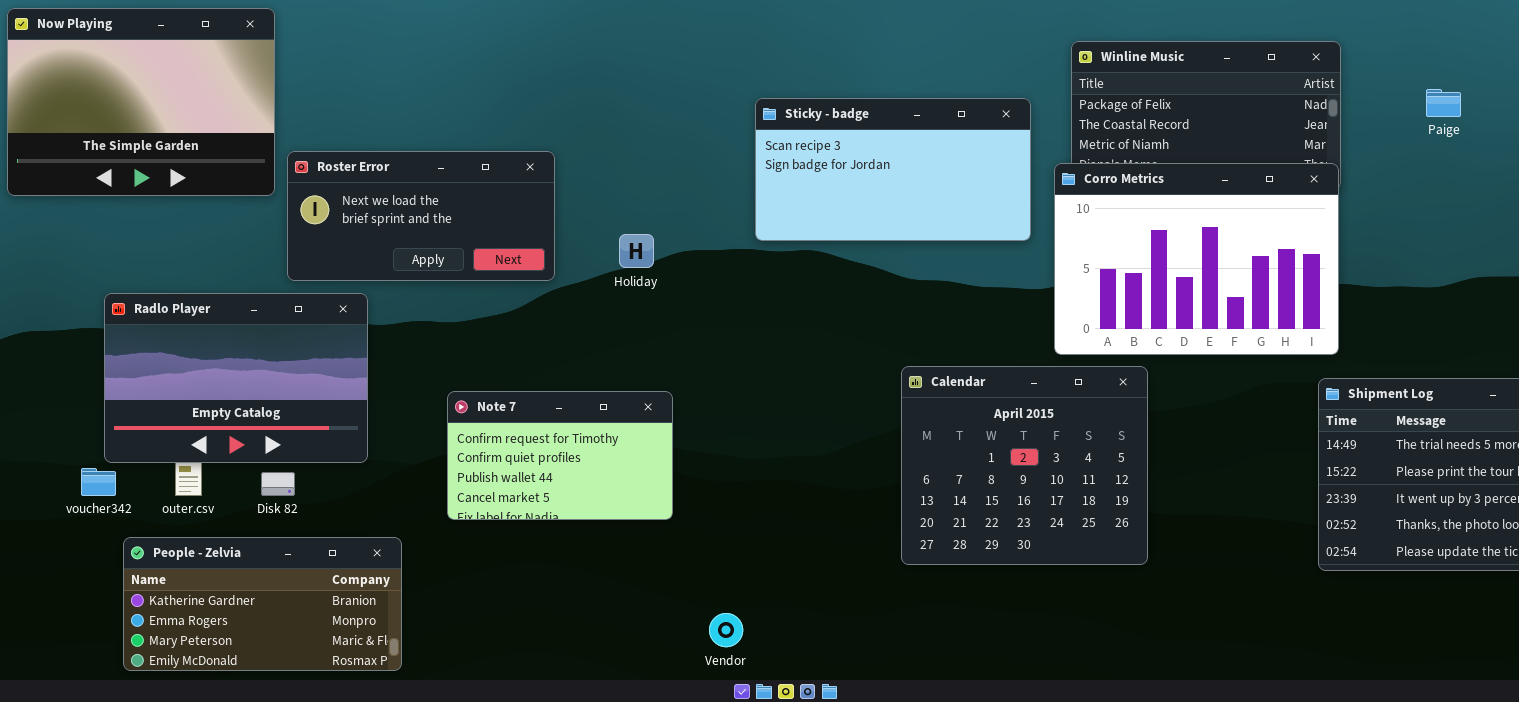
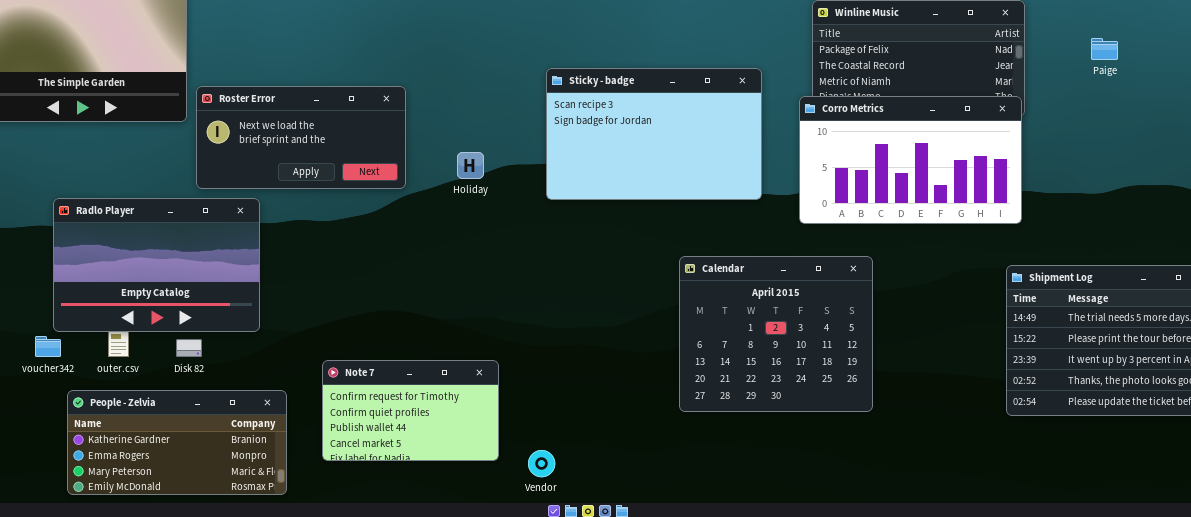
Sticky - badge: [755,98,1031,241] -> [546,68,762,200], moved, resized
Corro Metrics: [1054,163,1339,355] -> [799,96,1022,224], resized
Note 7: [447,391,673,520] -> [322,360,499,461], moved

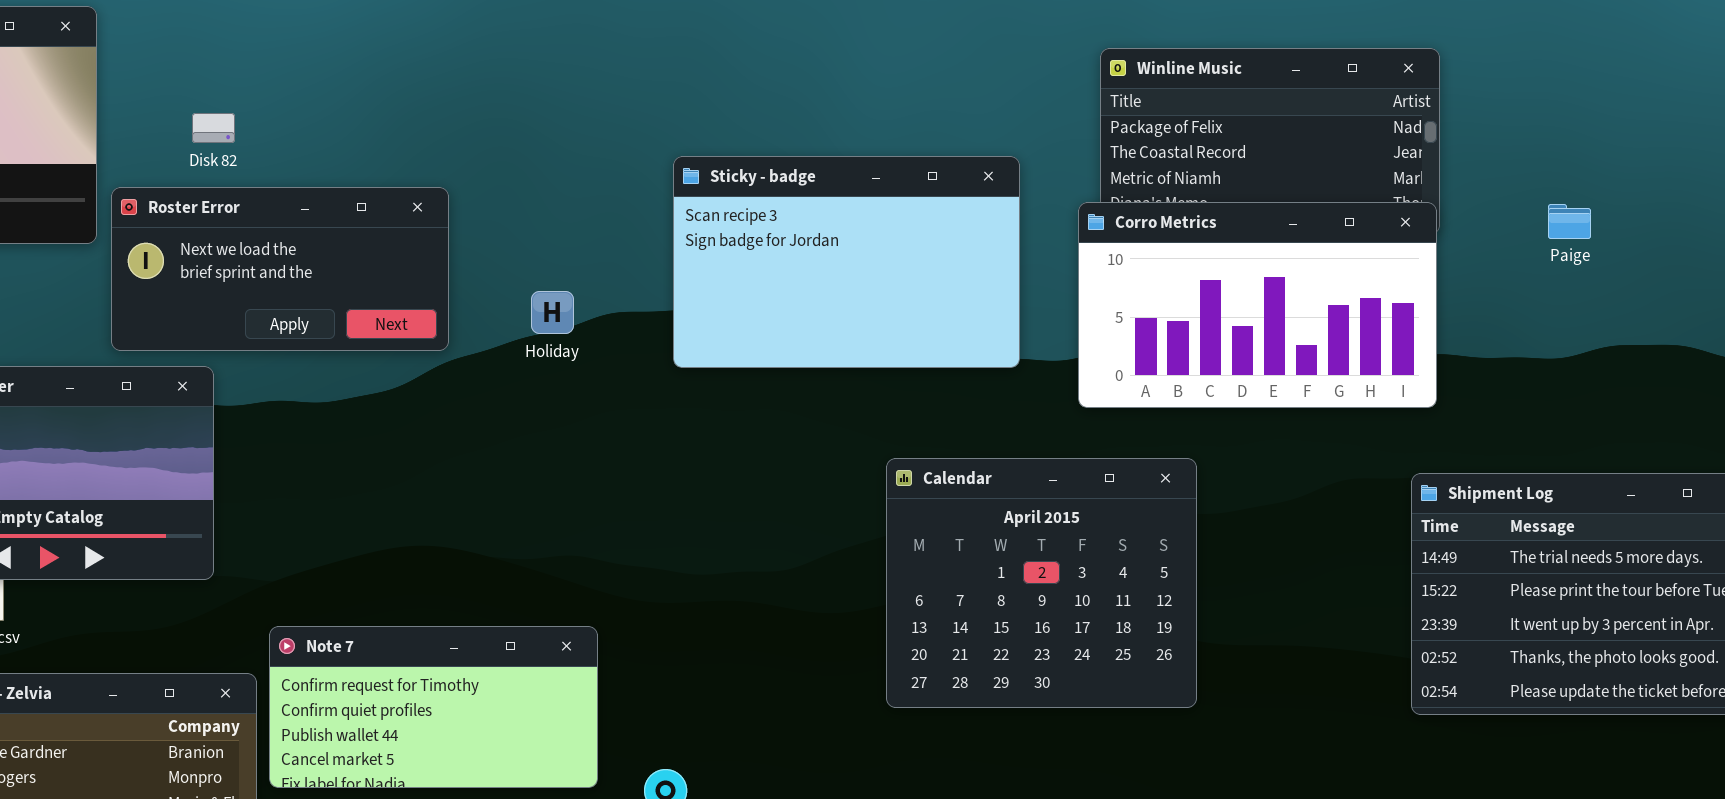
Paige: [1091,38,1118,60] -> [1548,204,1591,239], moved
Disk 82: [176,339,202,357] -> [192,113,235,143], moved
Note 7: [322,360,499,461] -> [269,626,598,788], resized

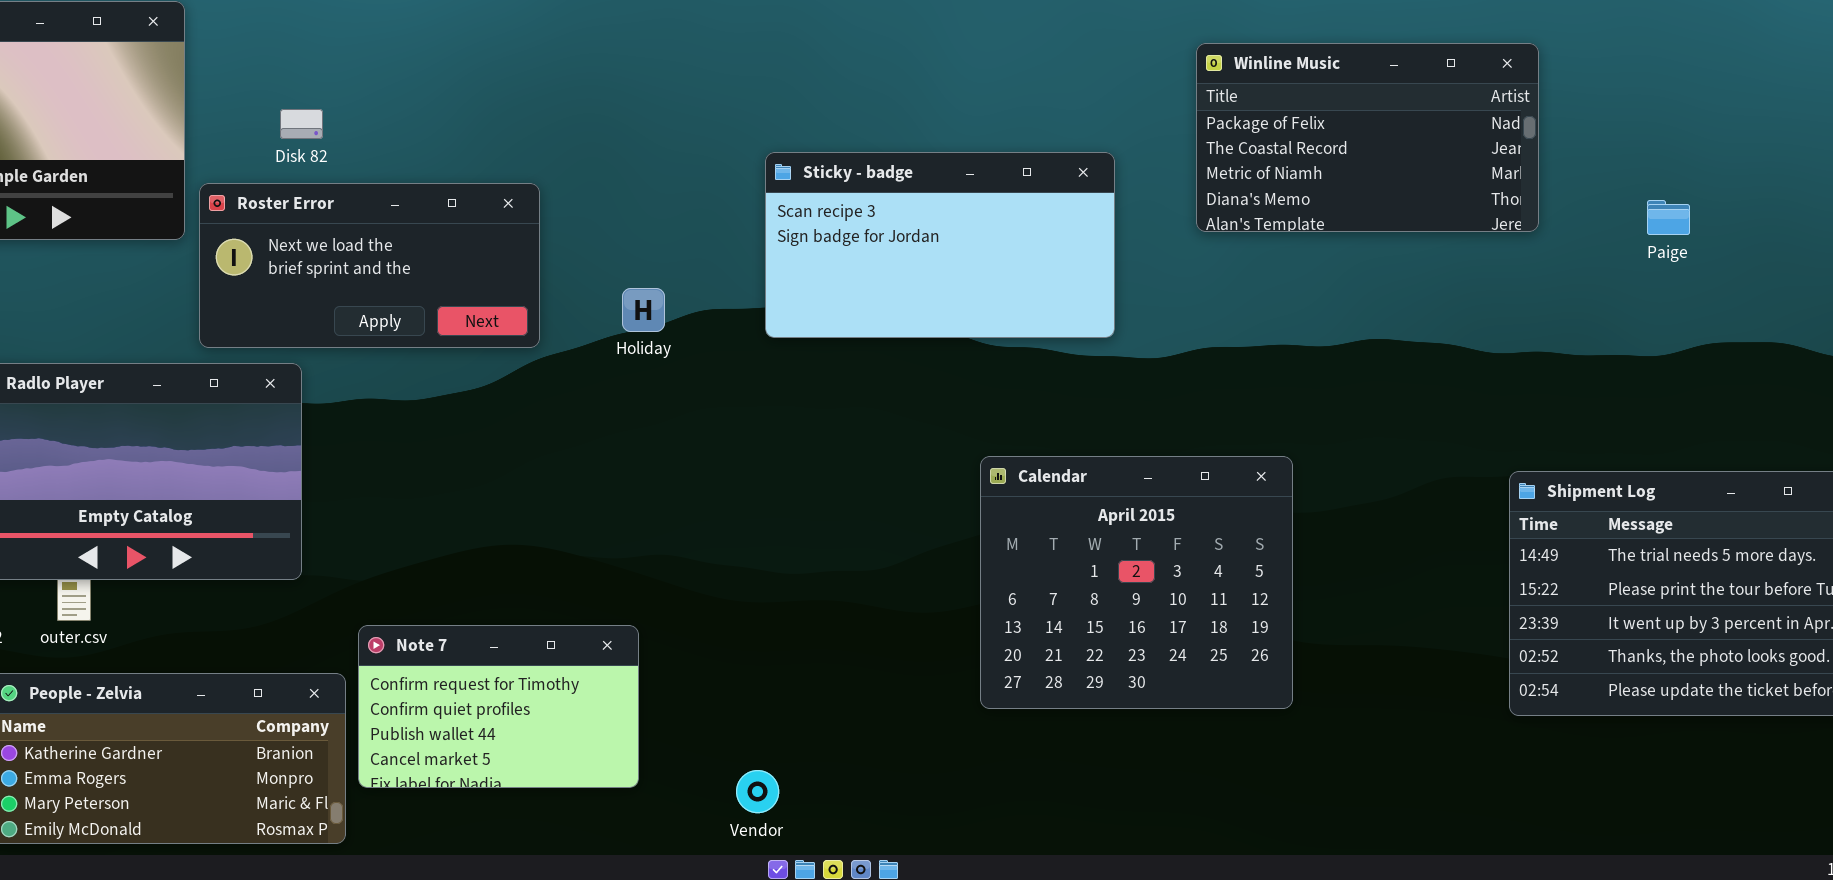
Sticky - badge: [673,156,1020,368] -> [765,152,1115,338], resized
Corro Metrics: [1078,202,1437,408] -> none, closed
Note 7: [269,626,598,788] -> [358,625,639,788], resized

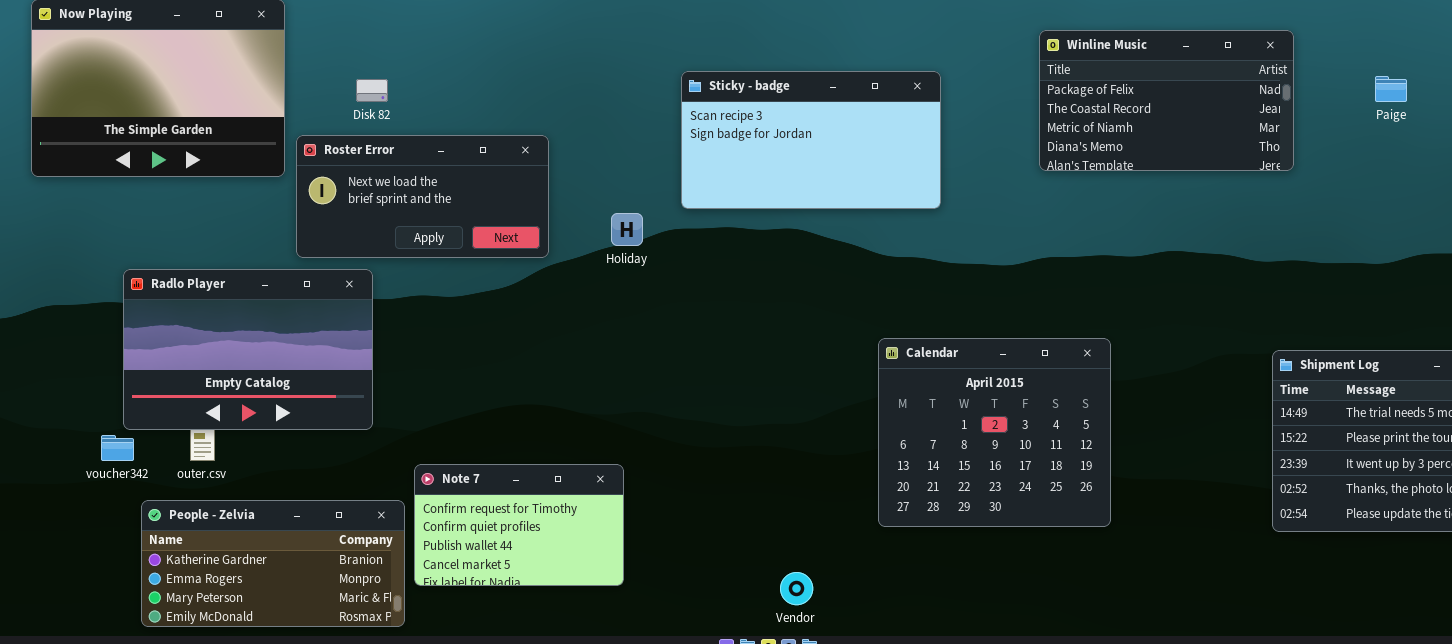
Sticky - badge: [765,152,1115,338] -> [681,71,941,209], moved
Paige: [1647,200,1690,235] -> [1375,76,1407,102], moved
Vendor: [736,770,779,813] -> [780,572,813,605], moved

